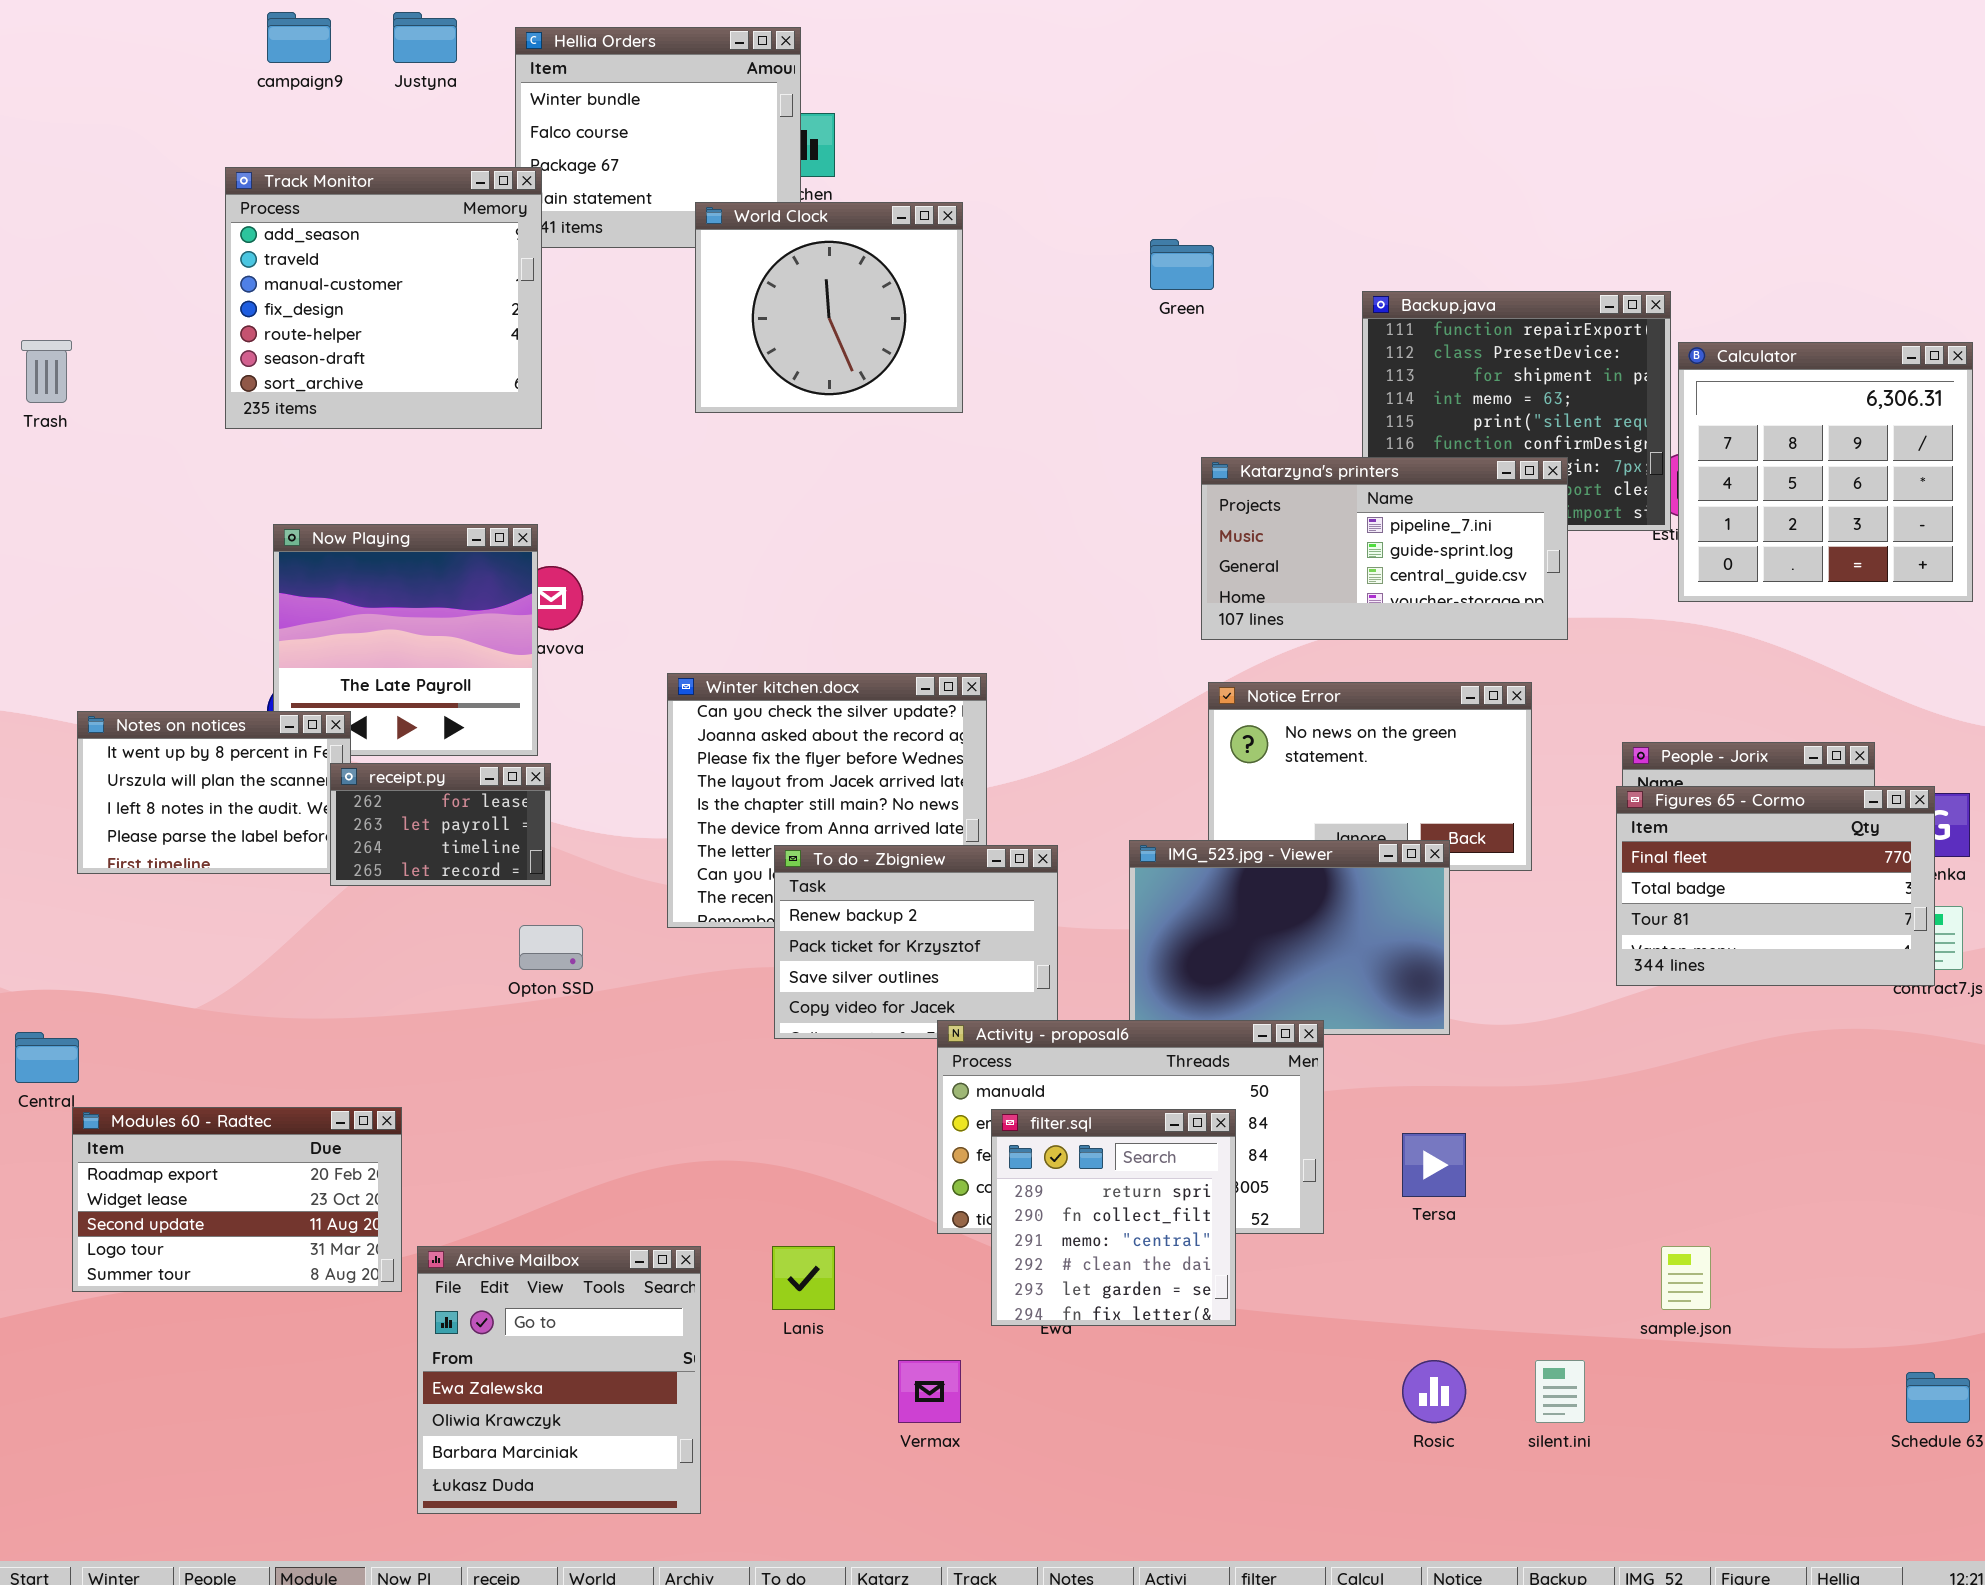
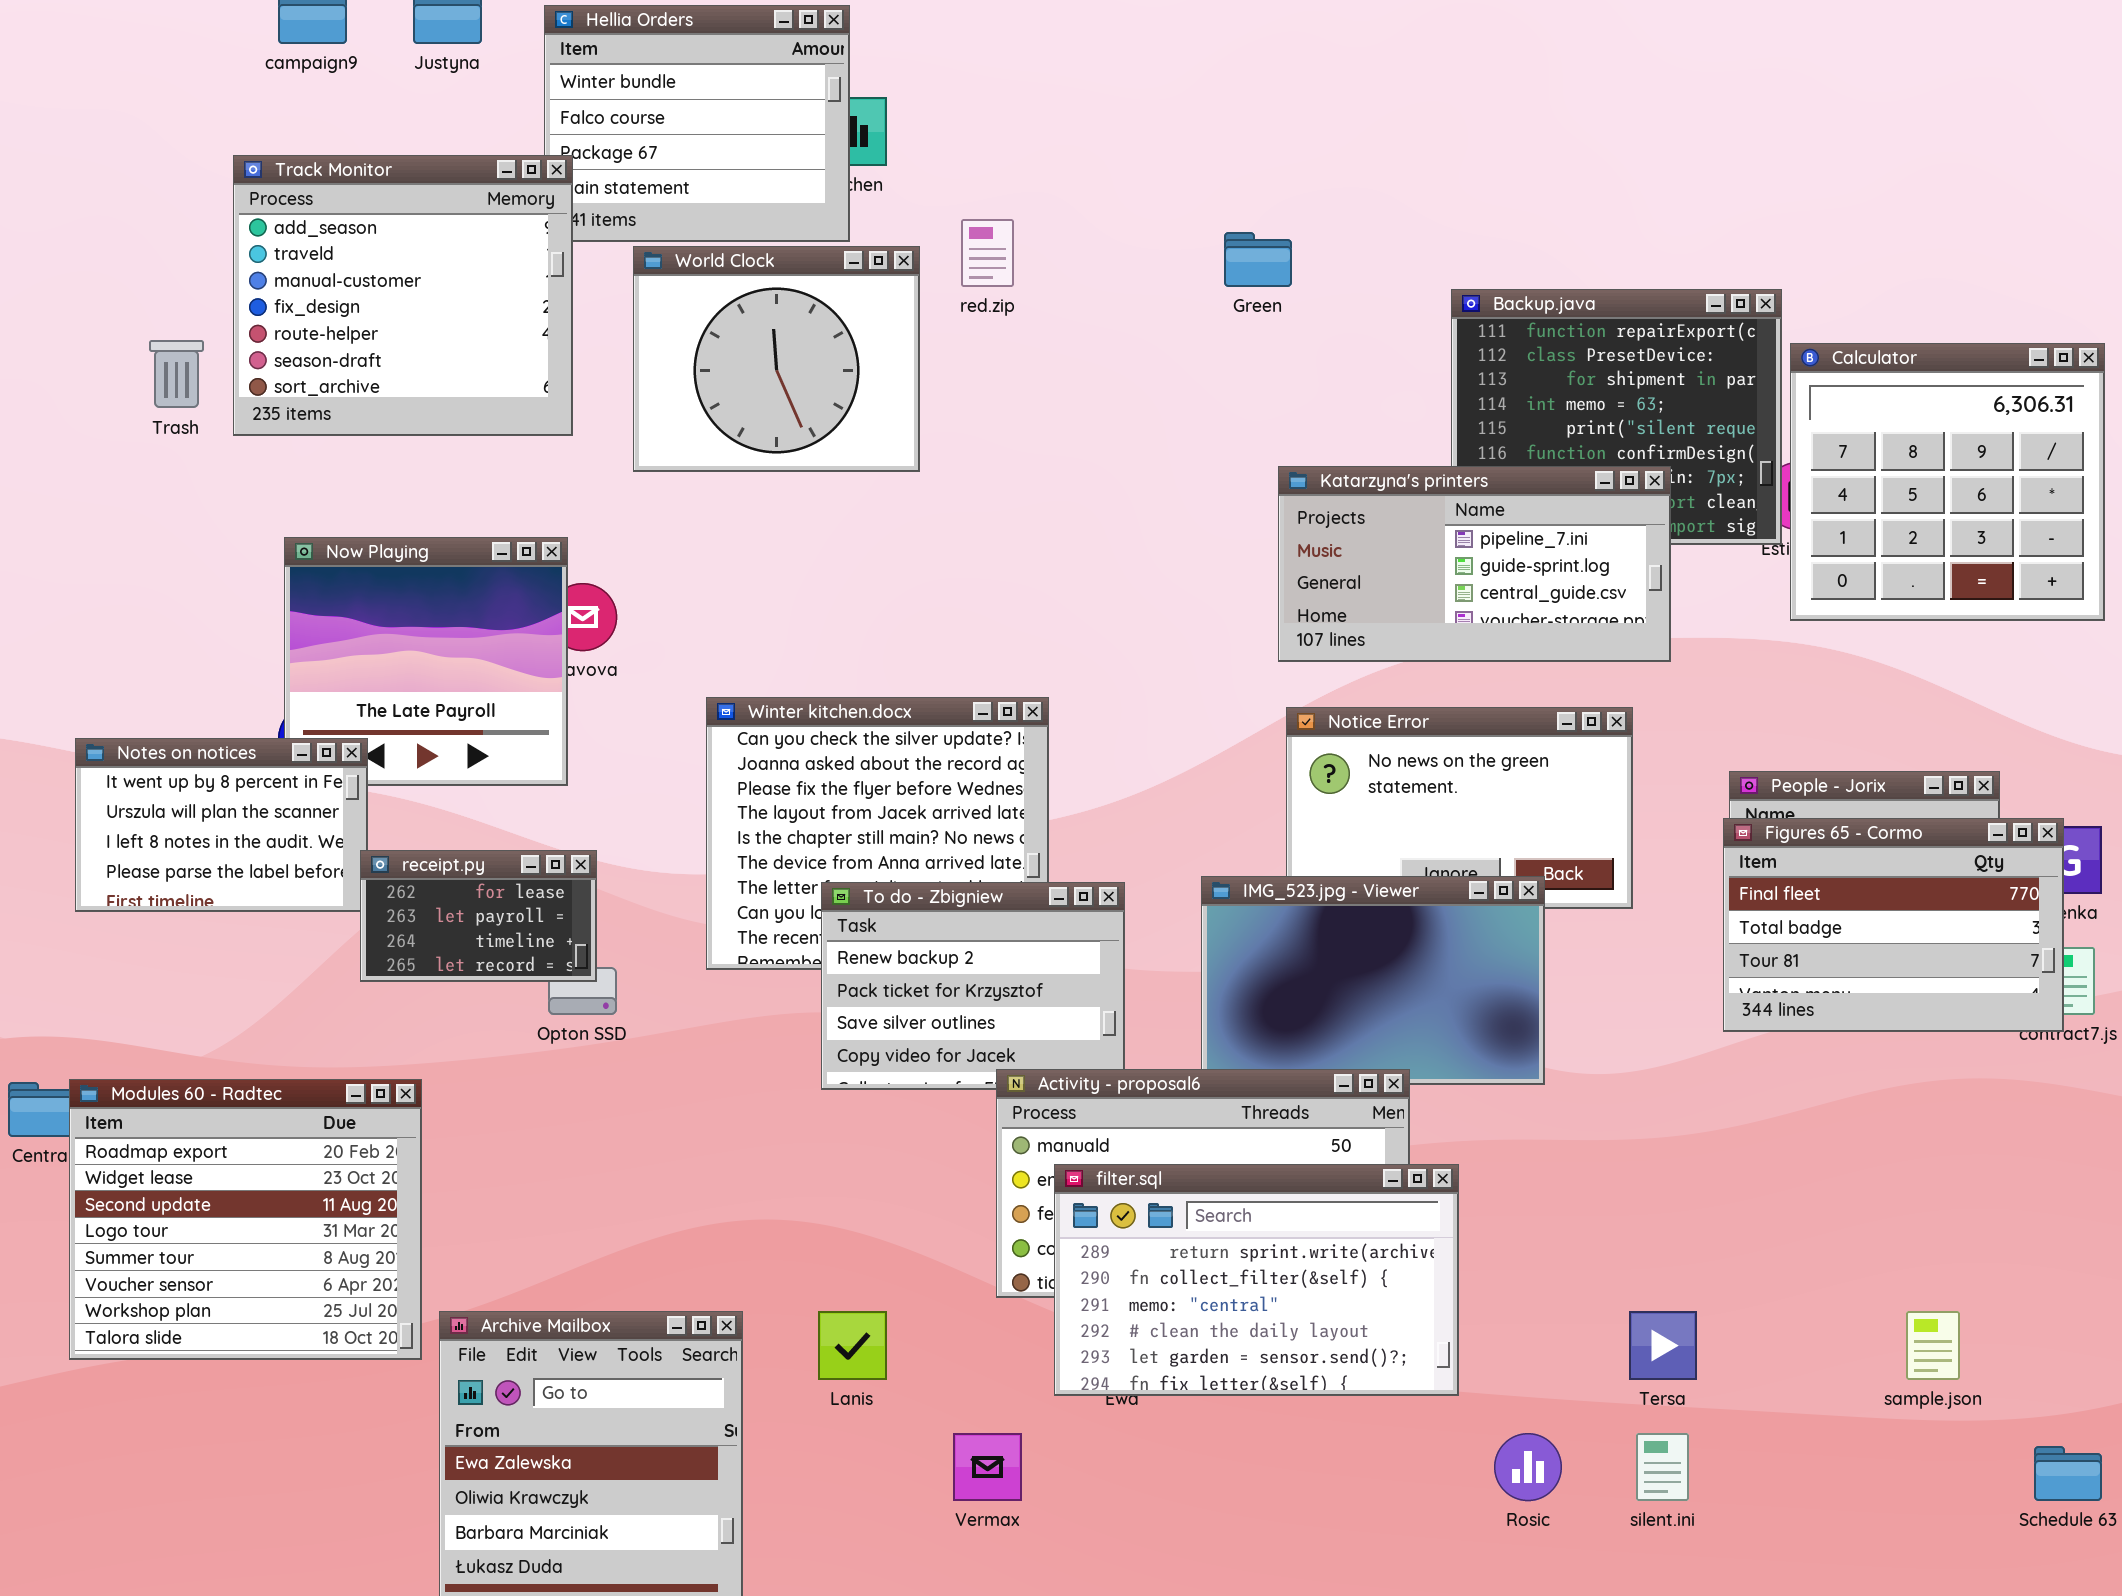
World Clock: [695,202,963,413] -> [633,246,920,472], moved
Trash: [21,340,72,403] -> [149,340,204,408], moved
receipt.py: [330,763,551,886] -> [360,850,597,982], moved
Modules 60 - Radtec: [72,1107,402,1292] -> [69,1079,422,1360], resized
filter.sql: [991,1109,1236,1326] -> [1054,1164,1459,1396], resized
Tersa: [1402,1133,1466,1197] -> [1629,1311,1697,1380], moved
sample.json: [1661,1246,1711,1310] -> [1906,1311,1960,1380], moved

